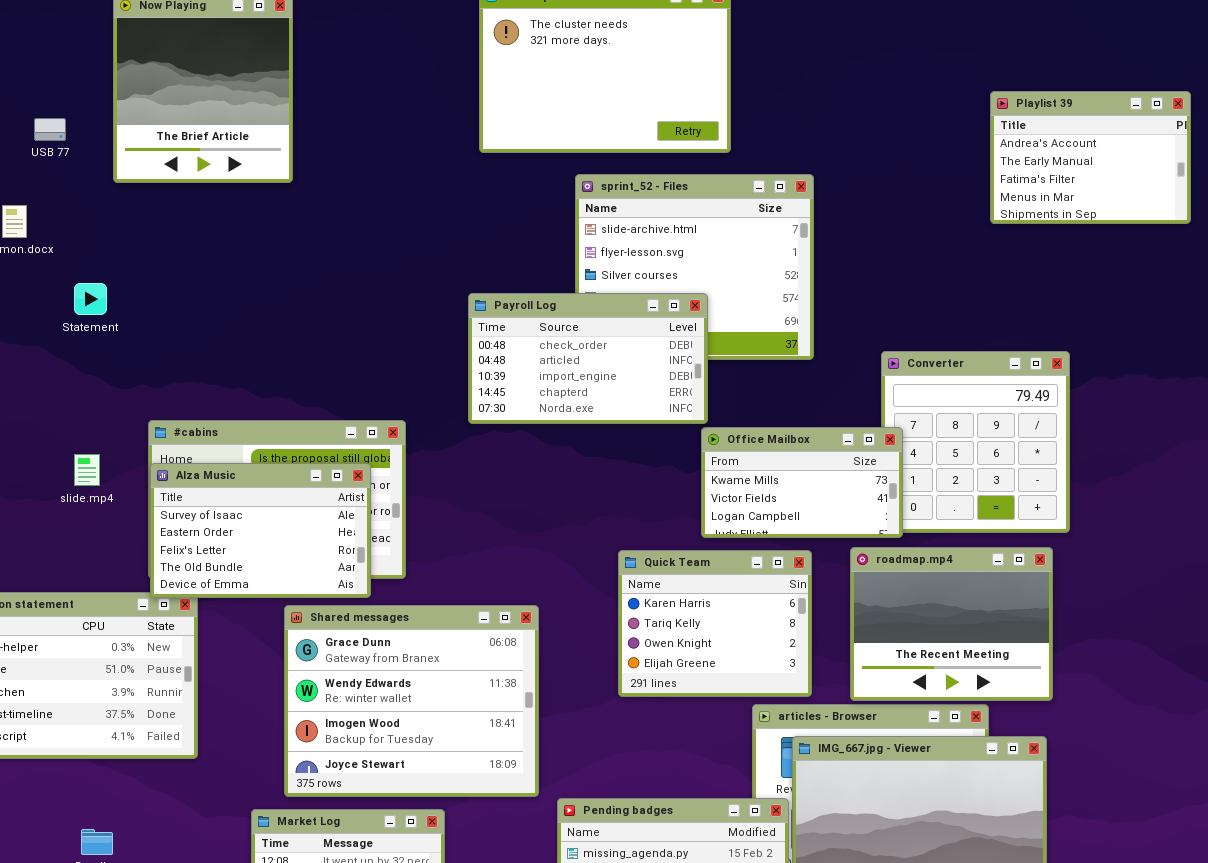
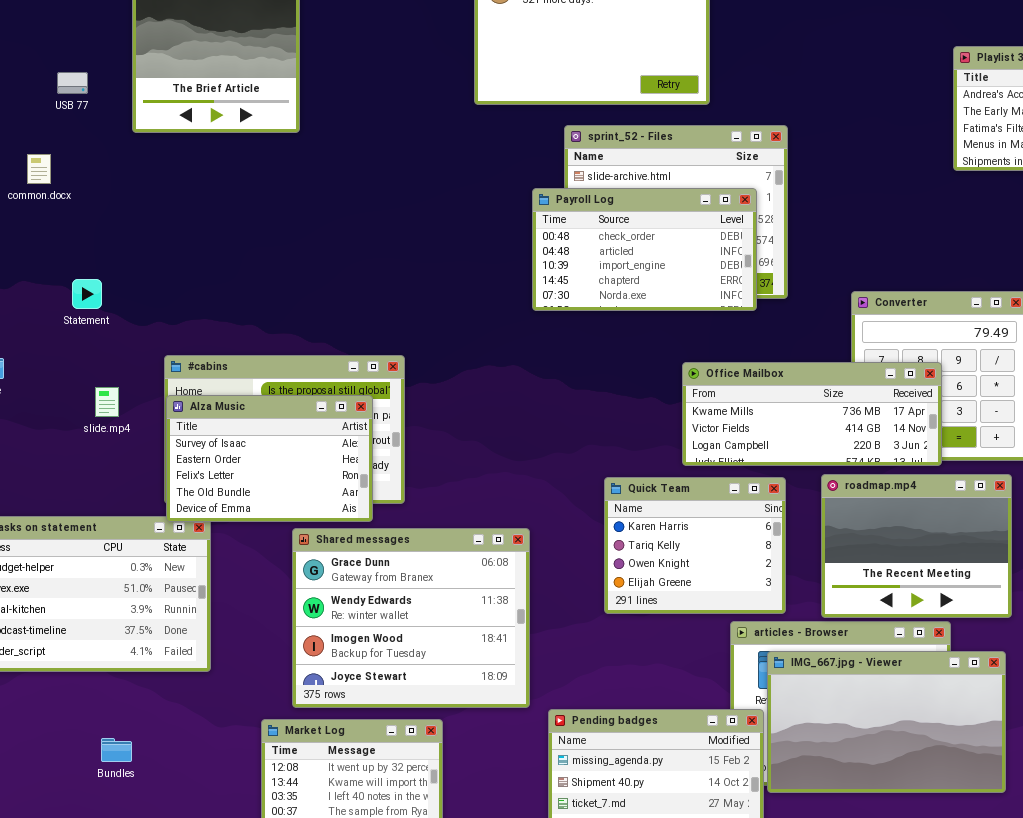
Statement: [74,283,107,315] -> [72,279,102,309], moved
Payroll Log: [468,293,708,424] -> [532,188,757,311], moved
Office Mailbox: [701,427,903,538] -> [682,362,942,466], resized

